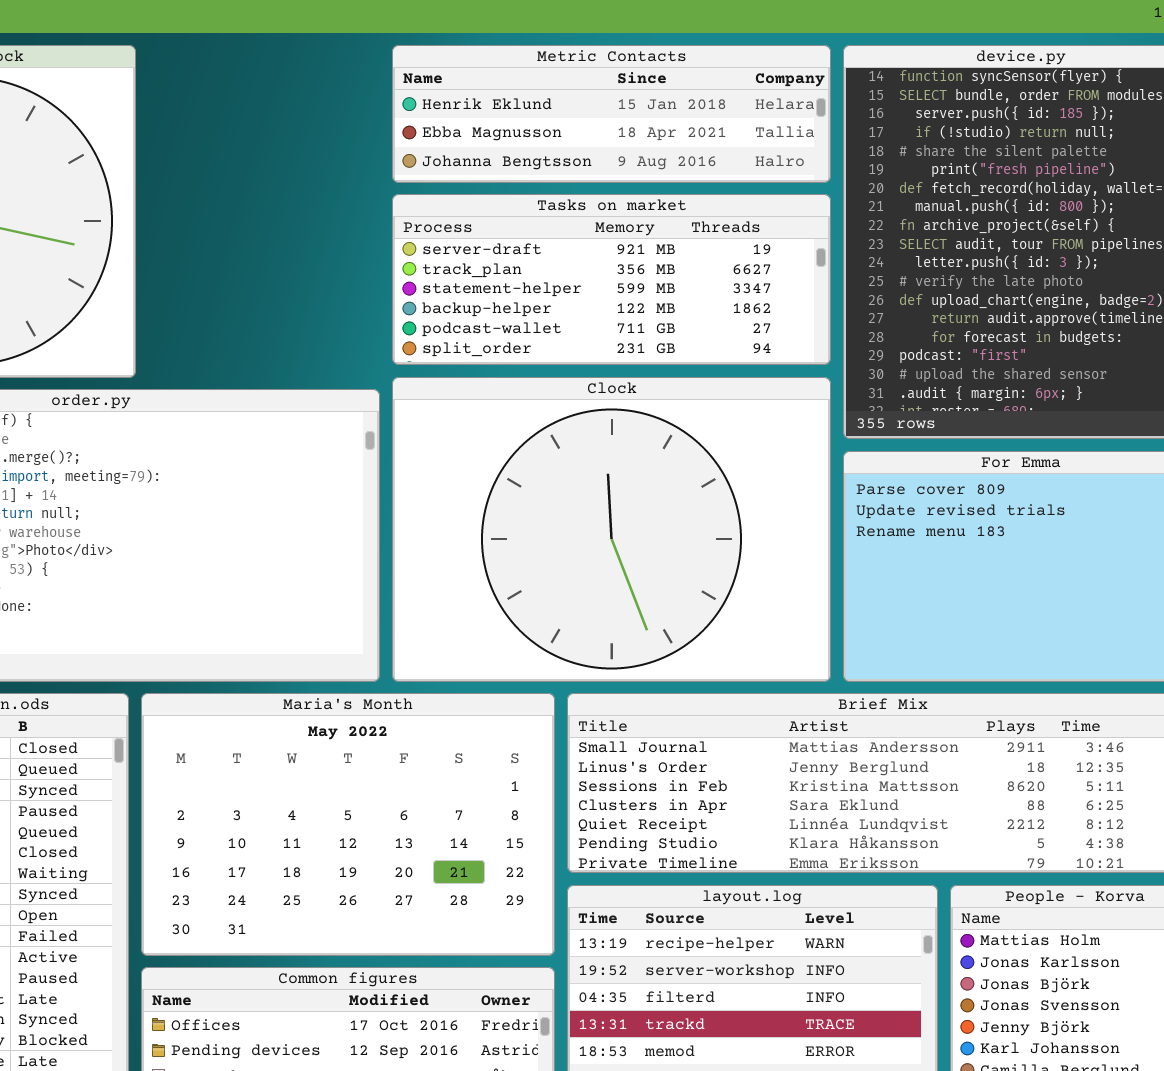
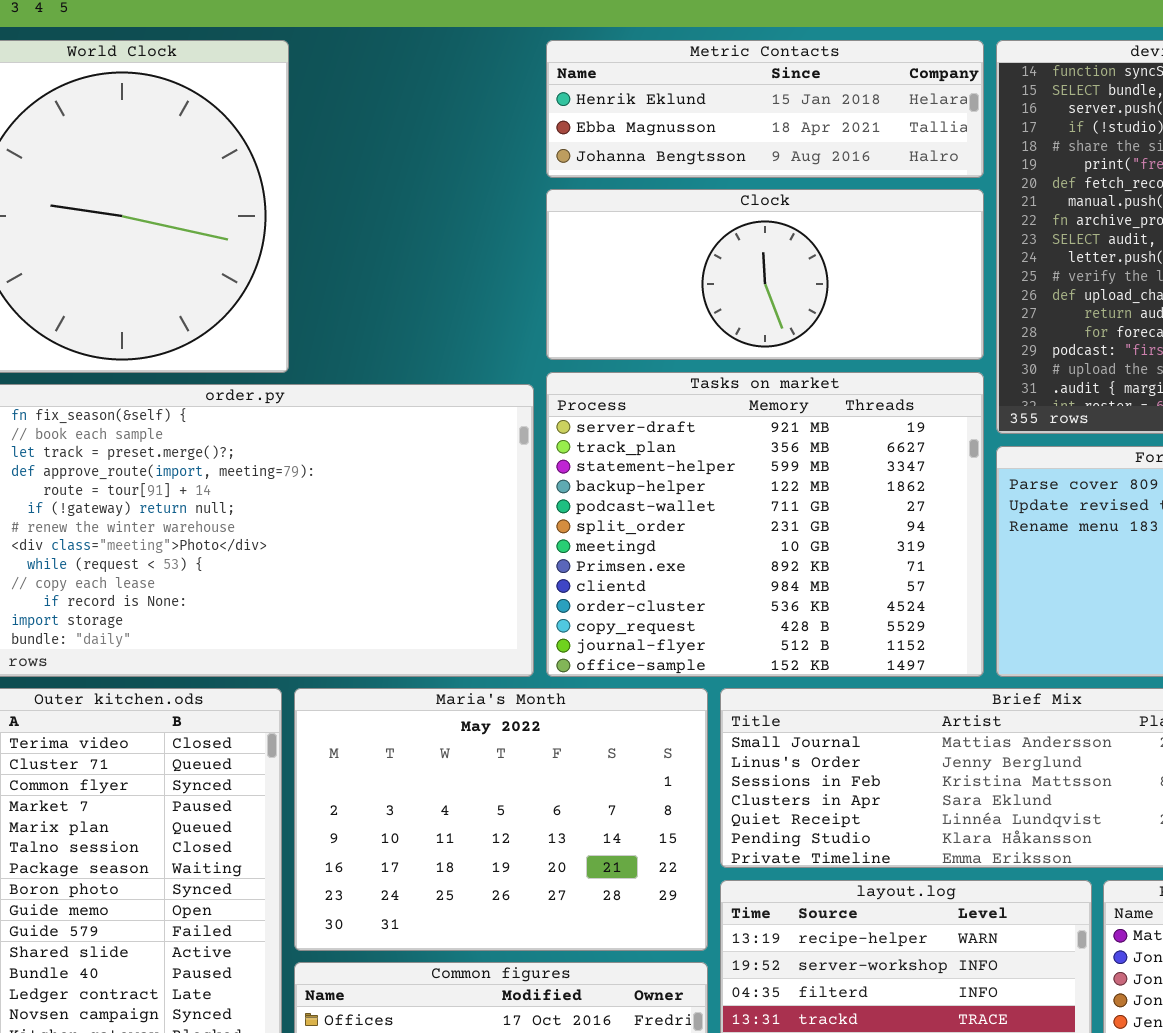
Tasks on market: [392,194,831,365] -> [546,372,984,677], moved, resized
Clock: [392,377,831,682] -> [546,189,984,360], moved, resized

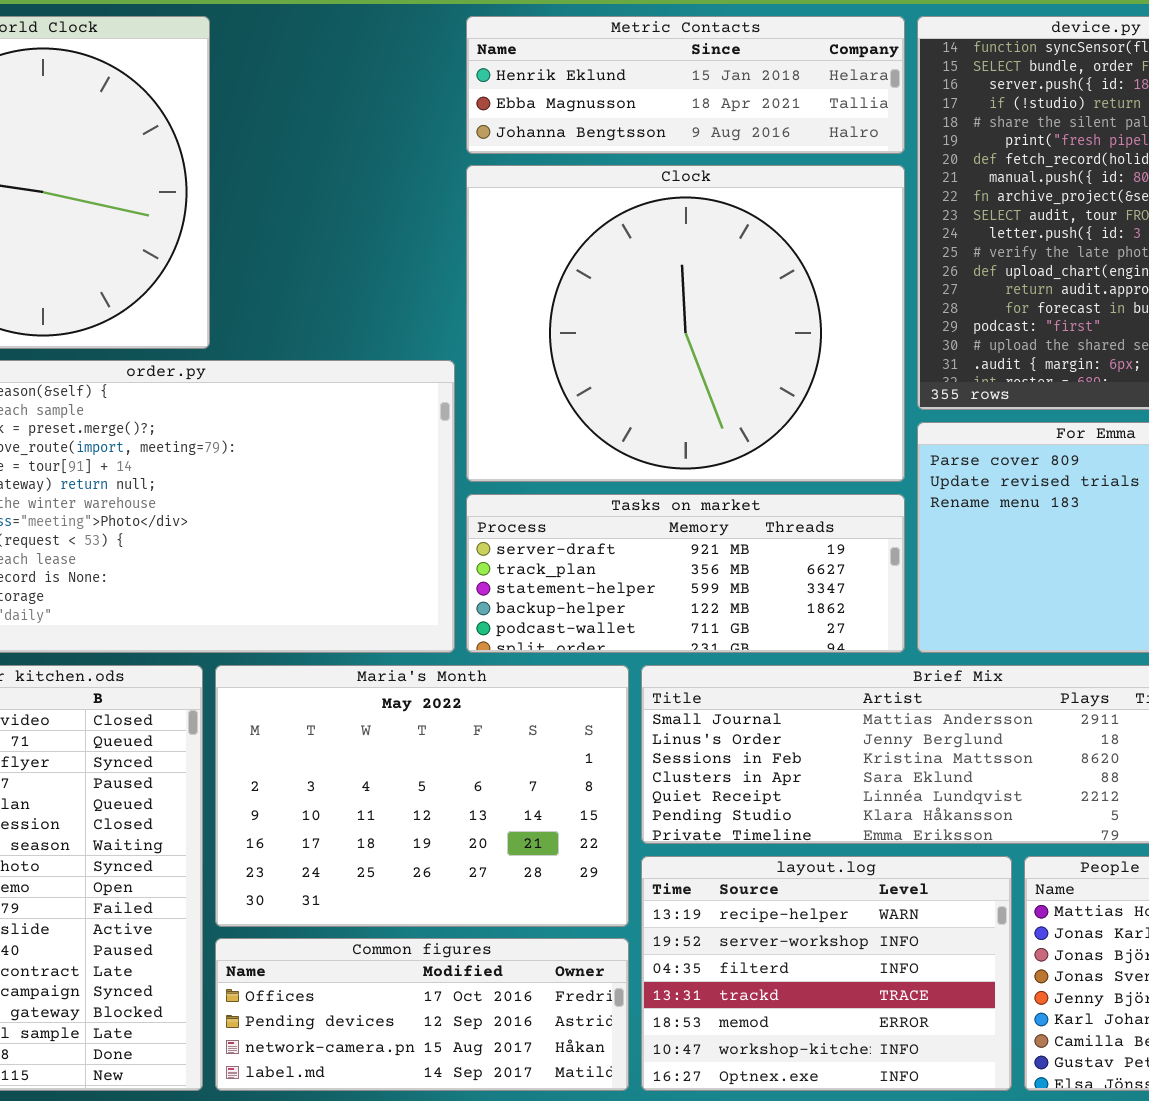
Clock: [546,189,984,360] -> [466,165,905,482], resized
Tasks on market: [546,372,984,677] -> [466,494,905,653], resized

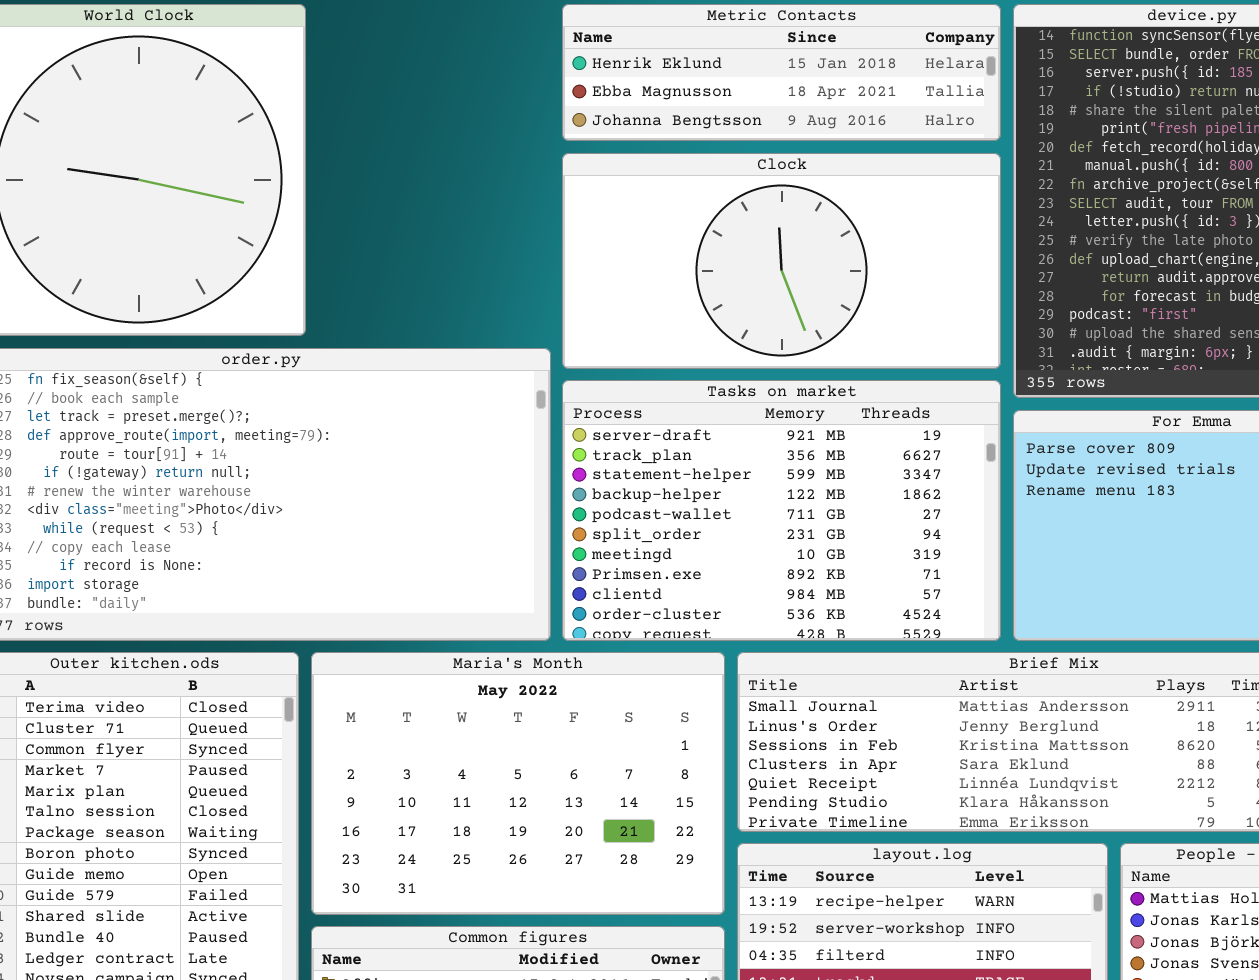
Clock: [466,165,905,482] -> [562,153,1001,369], resized
Tasks on market: [466,494,905,653] -> [562,380,1001,641], resized

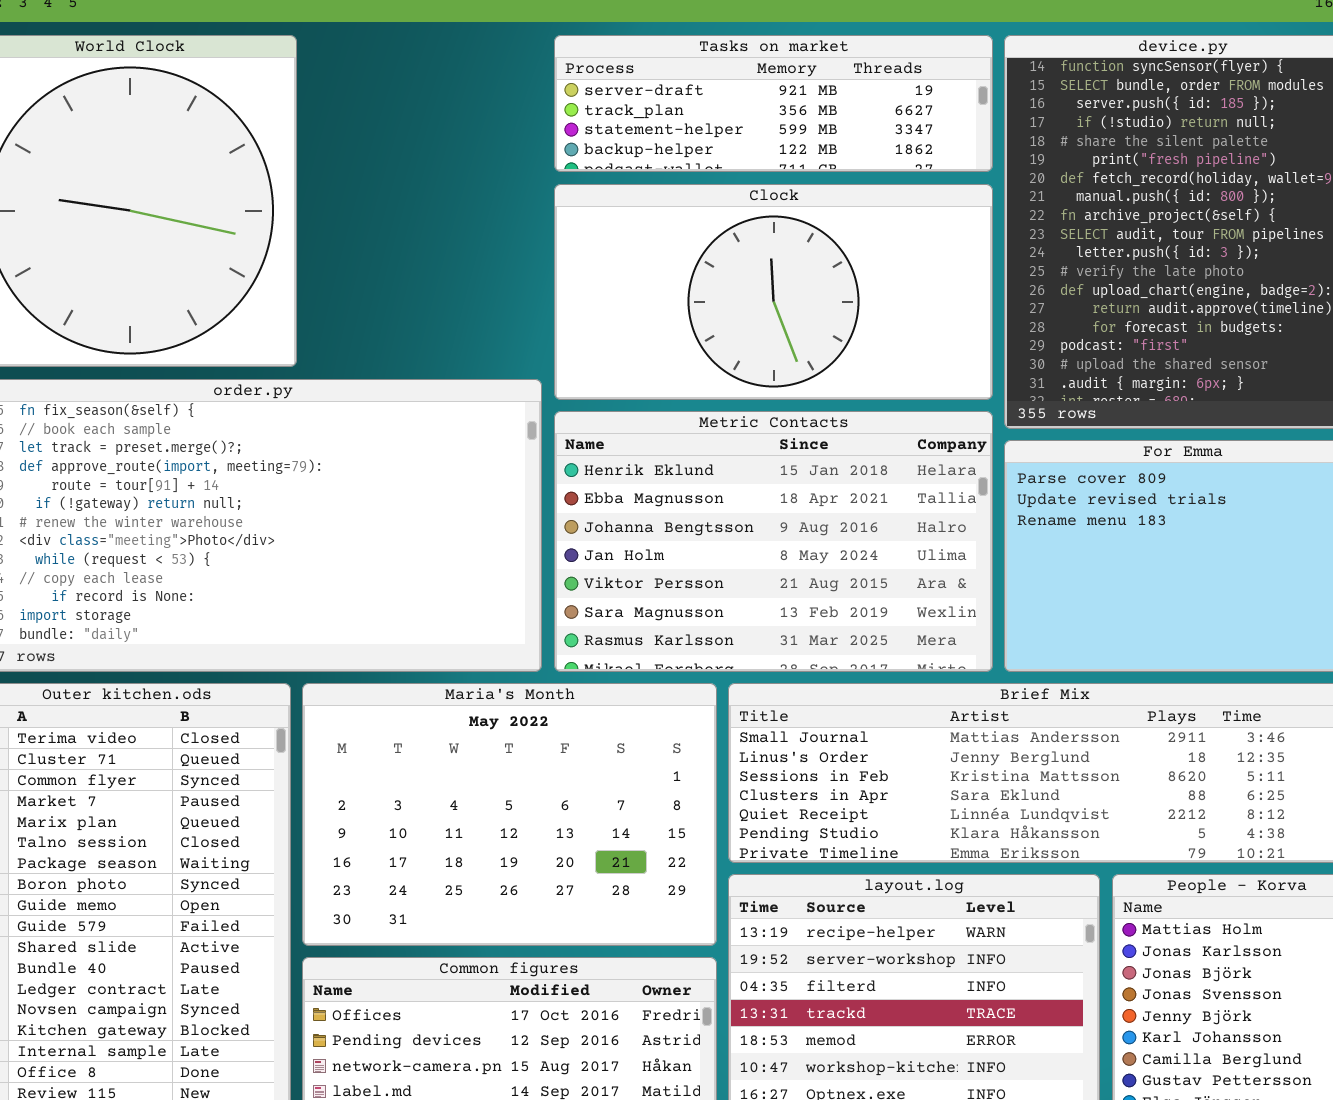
Metric Contacts: [562,4,1001,141] -> [554,411,993,672], moved, resized
Tasks on market: [562,380,1001,641] -> [554,35,993,172], moved, resized

